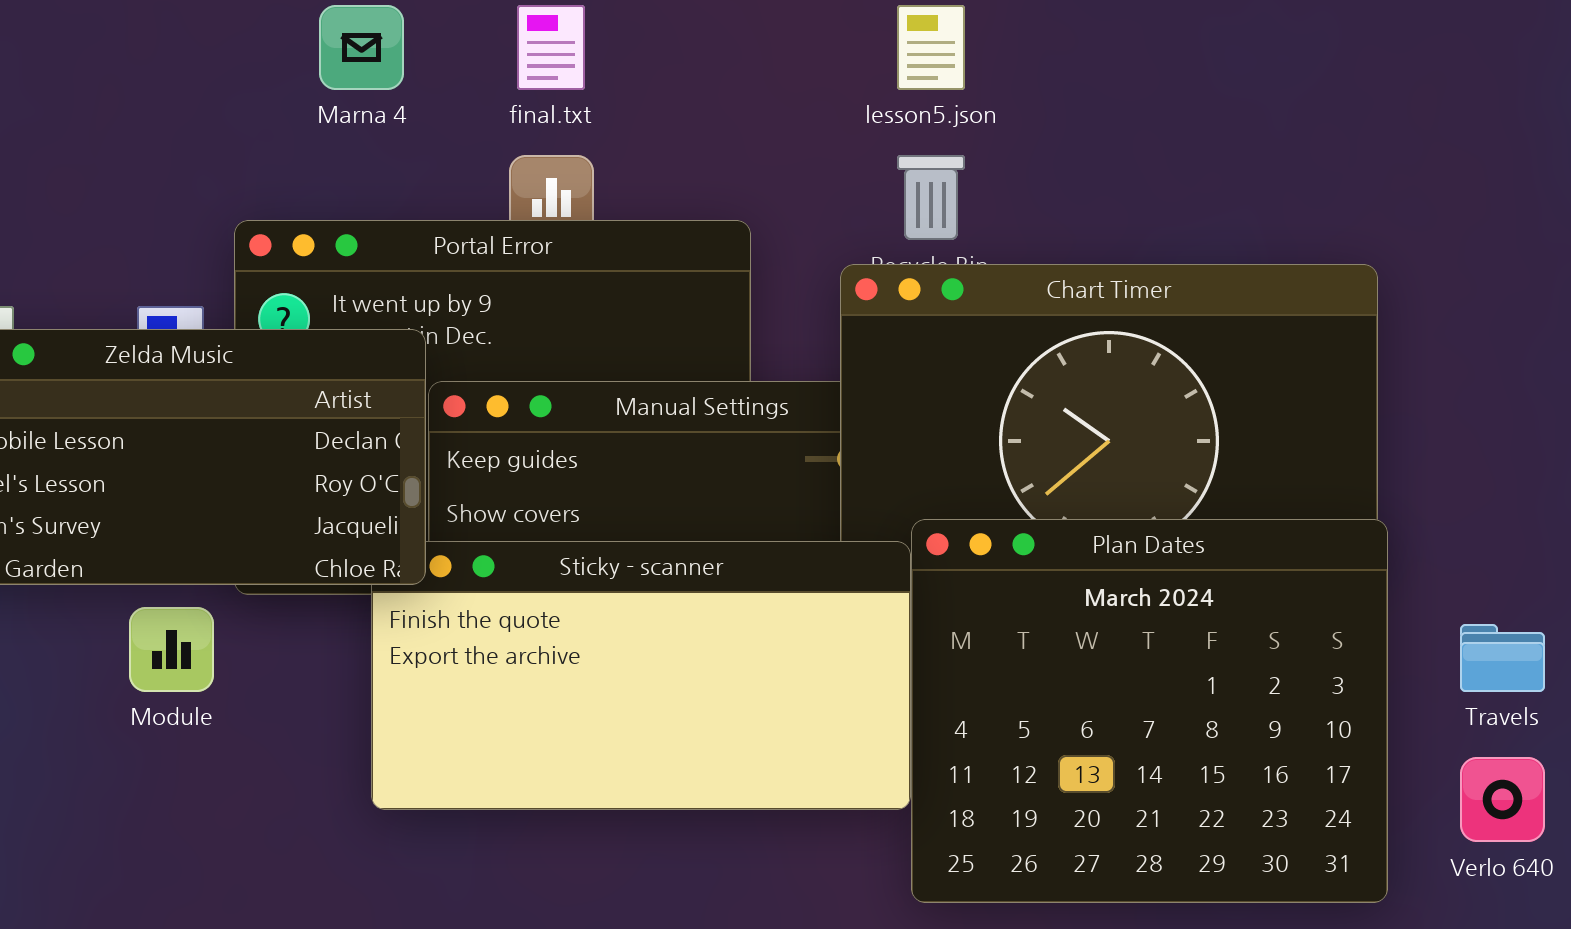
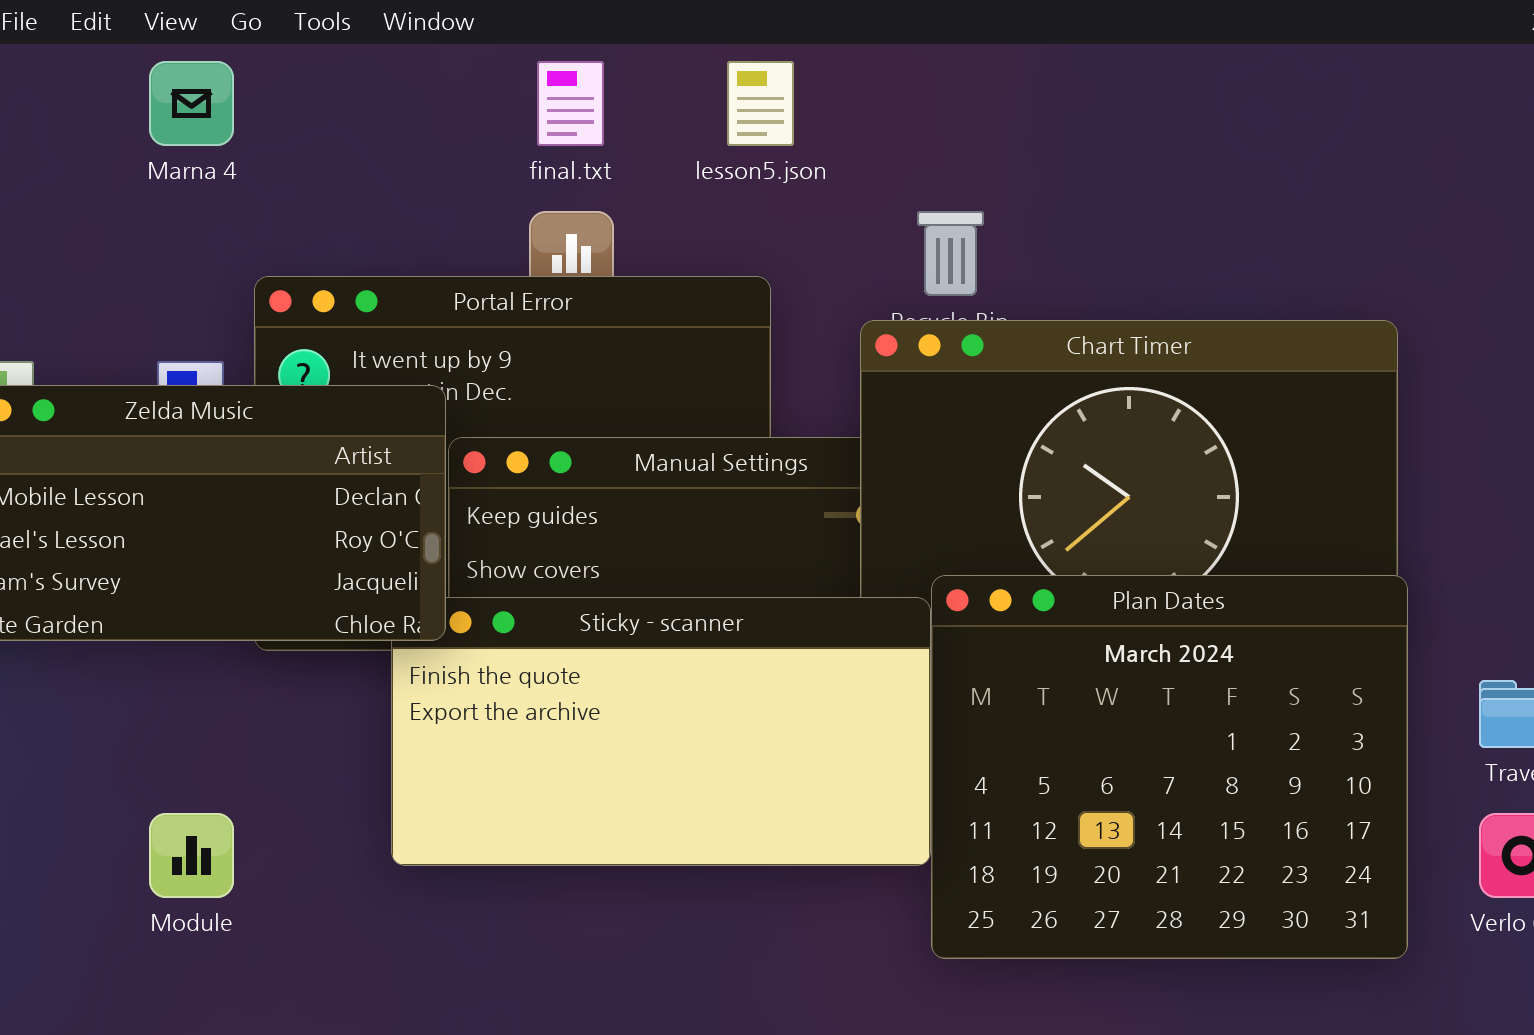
Marna 4: [319,5,404,90] -> [149,61,234,146], moved
lesson5.json: [897,5,965,90] -> [727,61,794,146], moved
Module: [129,607,214,692] -> [149,813,234,898], moved

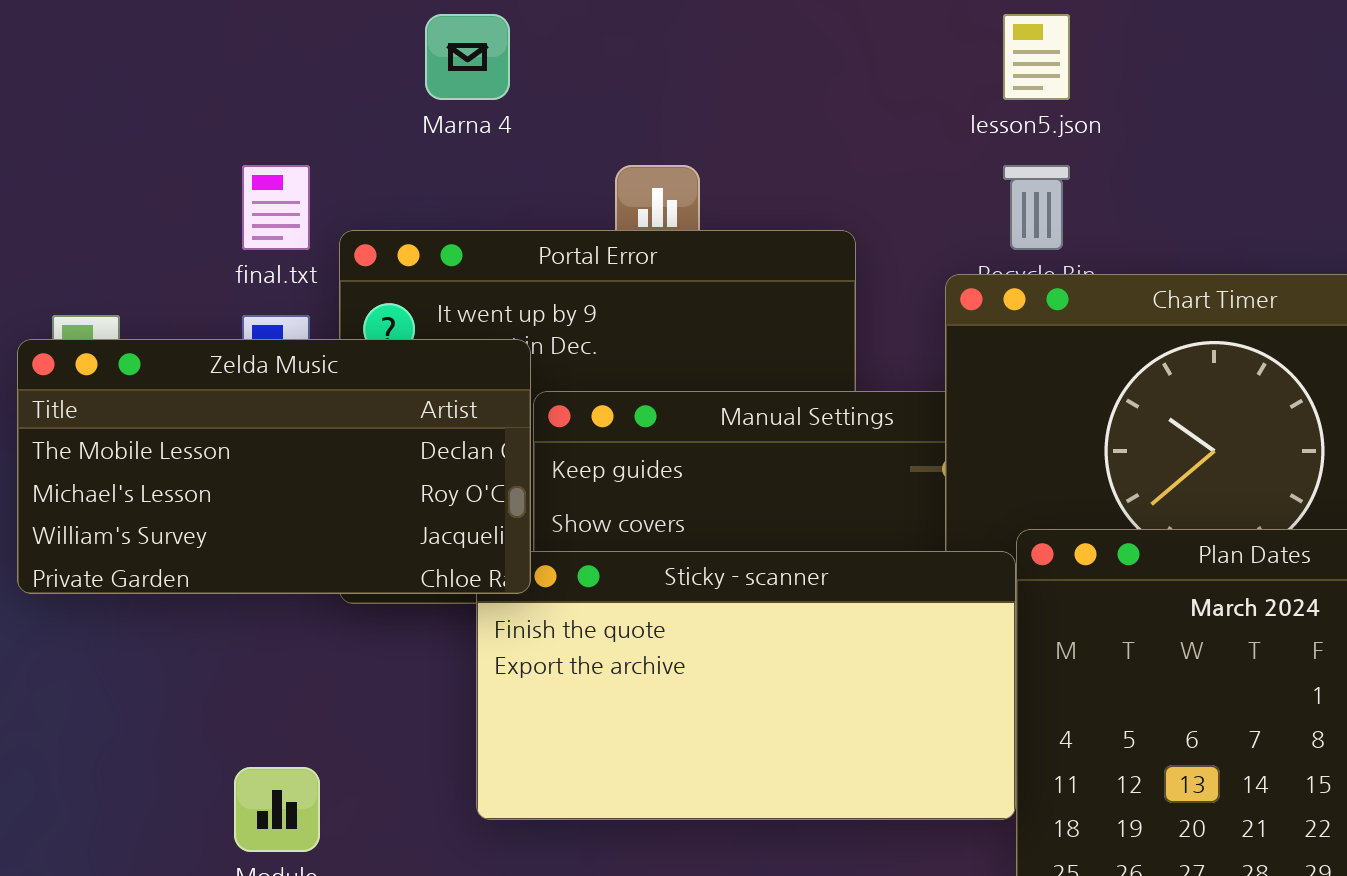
Marna 4: [149,61,234,146] -> [425,14,510,100], moved
final.txt: [537,61,604,146] -> [242,165,310,250], moved
lesson5.json: [727,61,794,146] -> [1003,14,1070,100], moved

